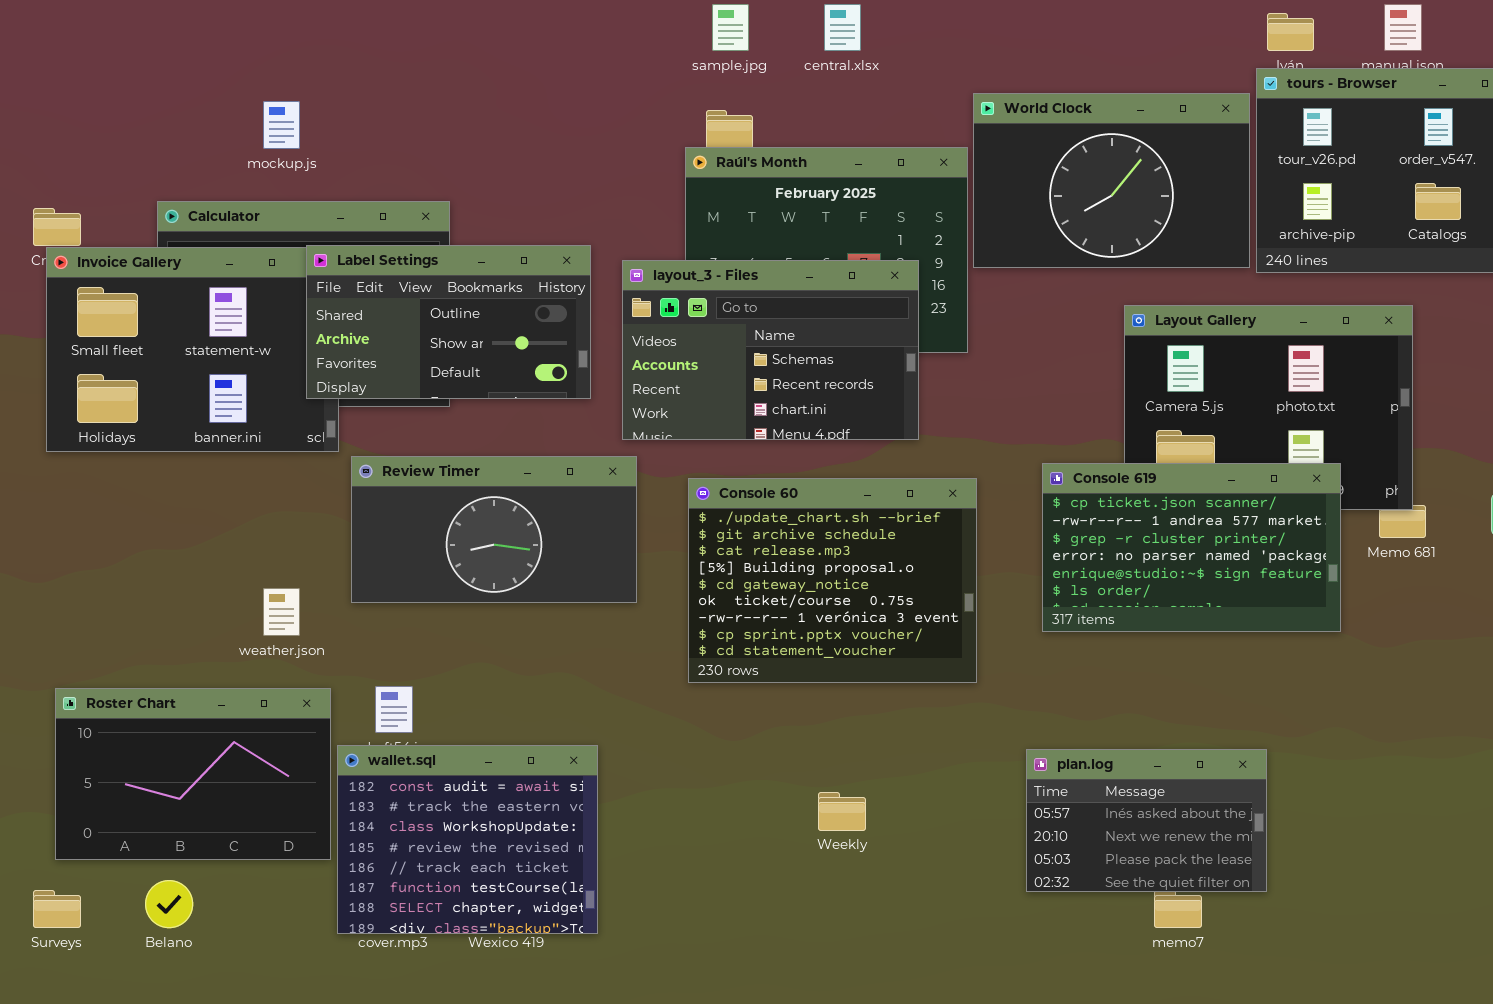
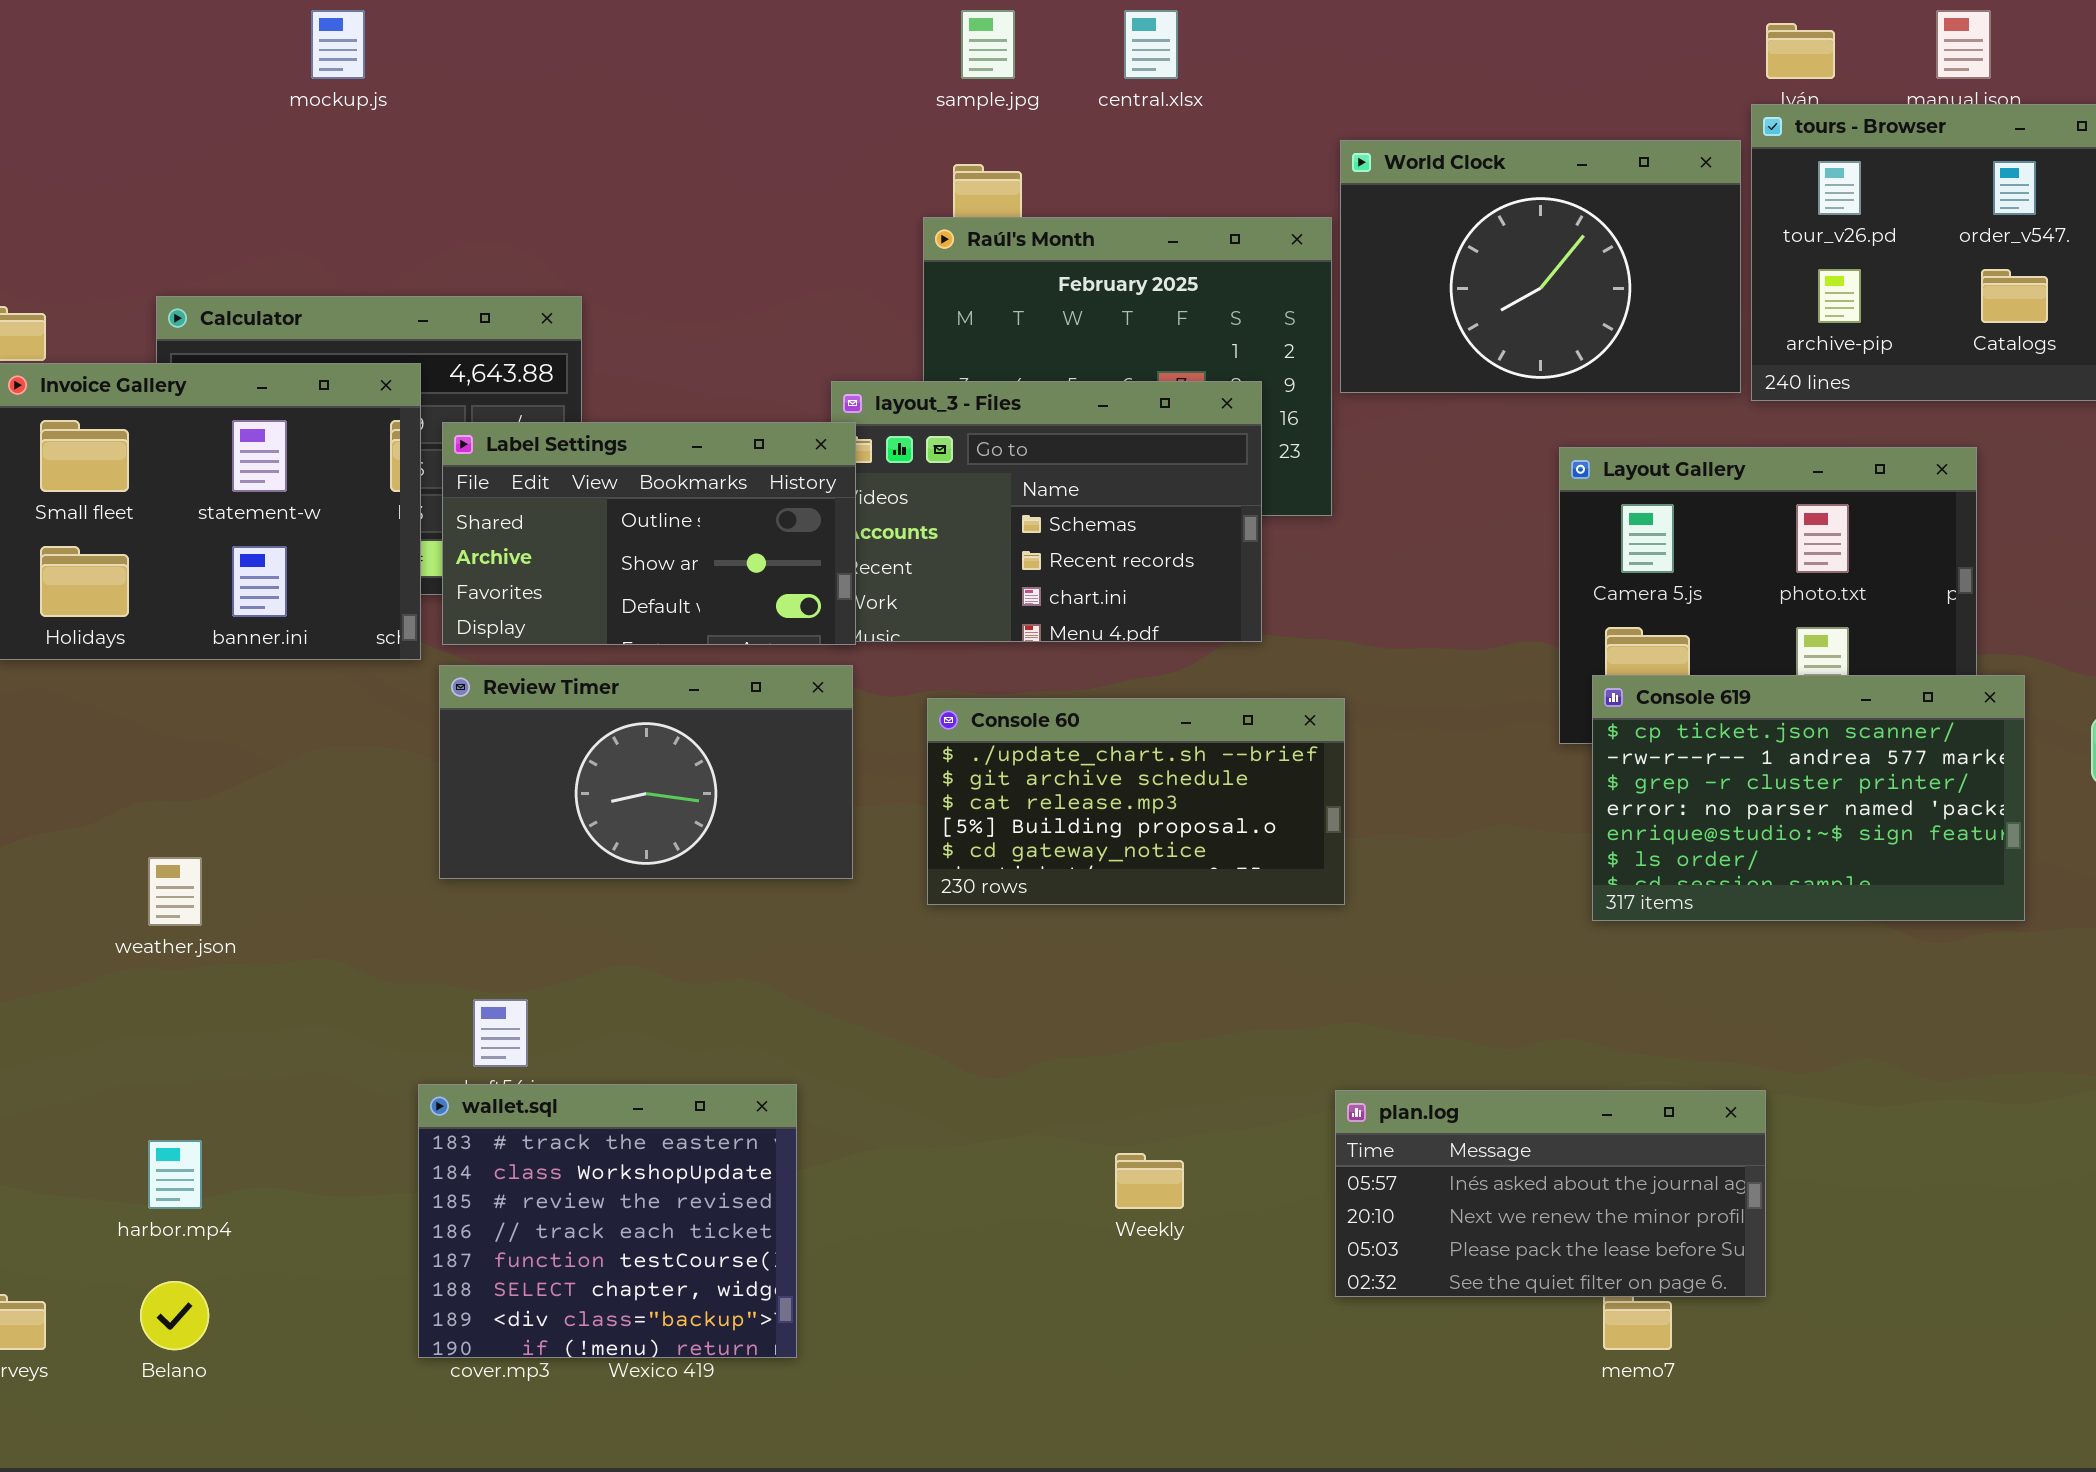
mockup.js: [263,101,300,149] -> [311,10,365,79], moved
Label Settings: [306,245,591,399] -> [442,422,856,645], moved
Console 619: [1042,463,1341,632] -> [1592,675,2025,921], moved
Console 60: [688,478,977,683] -> [927,698,1345,905], resized
weather.json: [263,588,300,636] -> [148,857,202,926], moved
Roster Chart: [55,688,331,860] -> none, closed
wallet.sql: [337,745,598,934] -> [418,1084,797,1358], scrolled down 1 row
plan.log: [1026,749,1267,892] -> [1335,1090,1766,1297], resized

